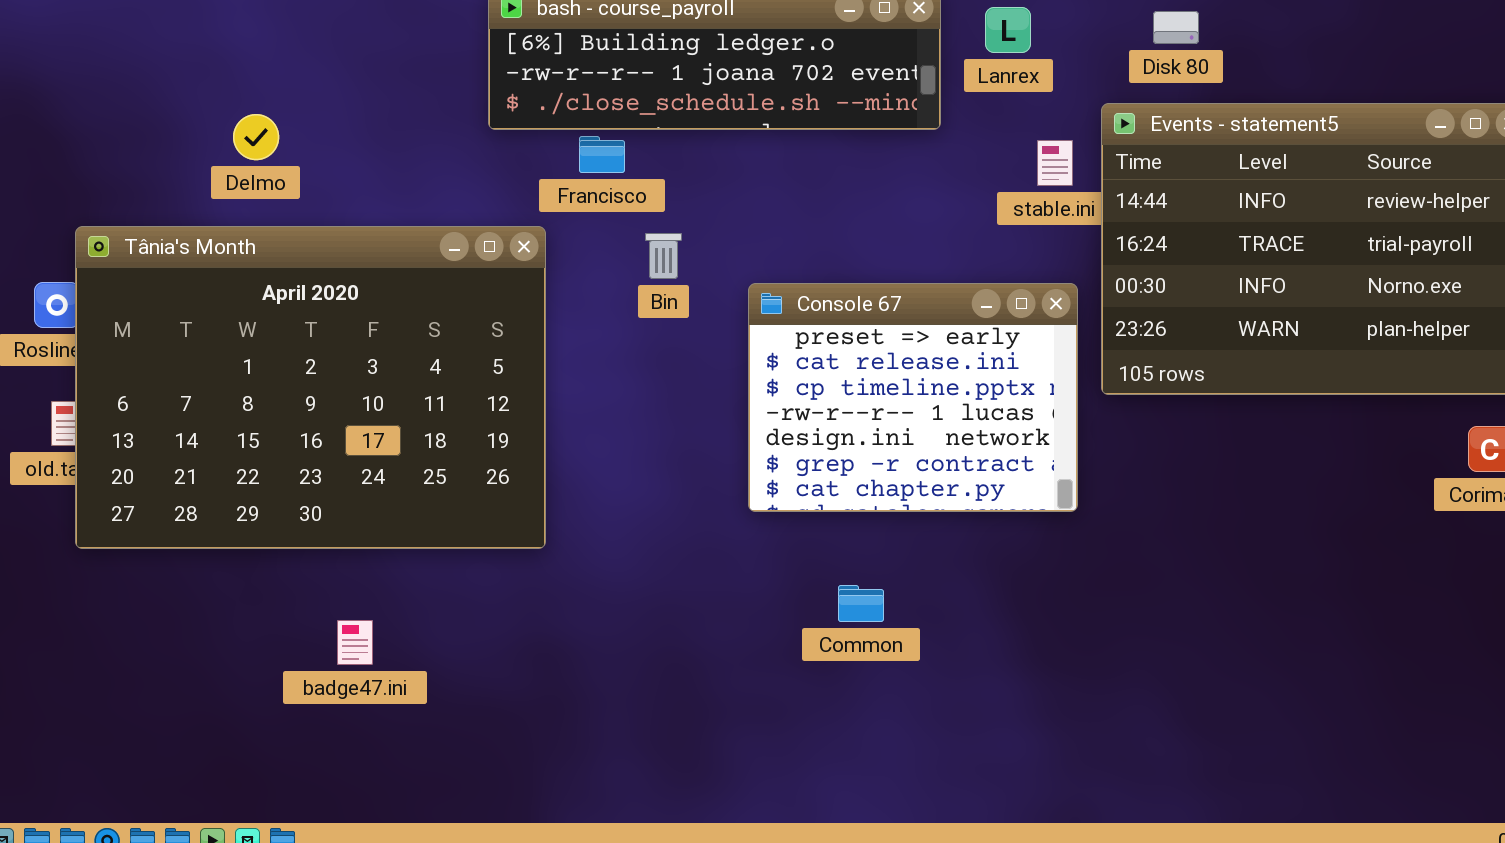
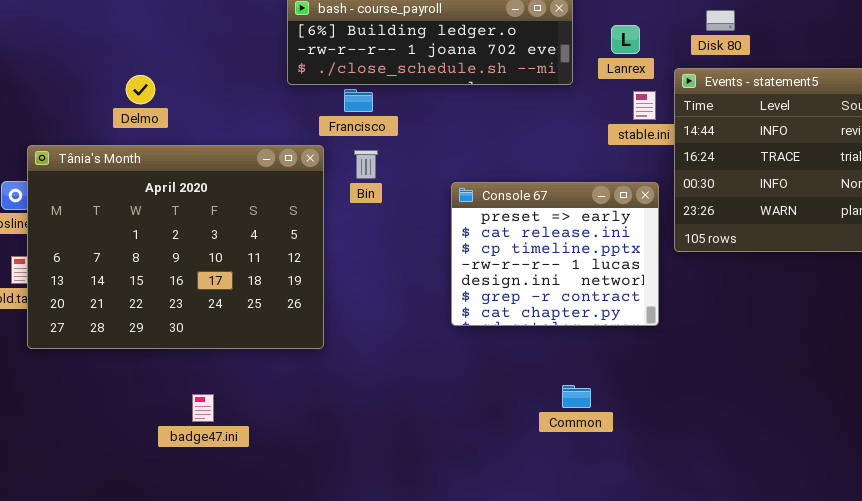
Lanrex: [985,7,1031,53] -> [611,25,640,54], moved
Bin: [645,233,682,279] -> [354,150,378,179], moved
Common: [838,585,884,622] -> [562,385,591,408], moved

